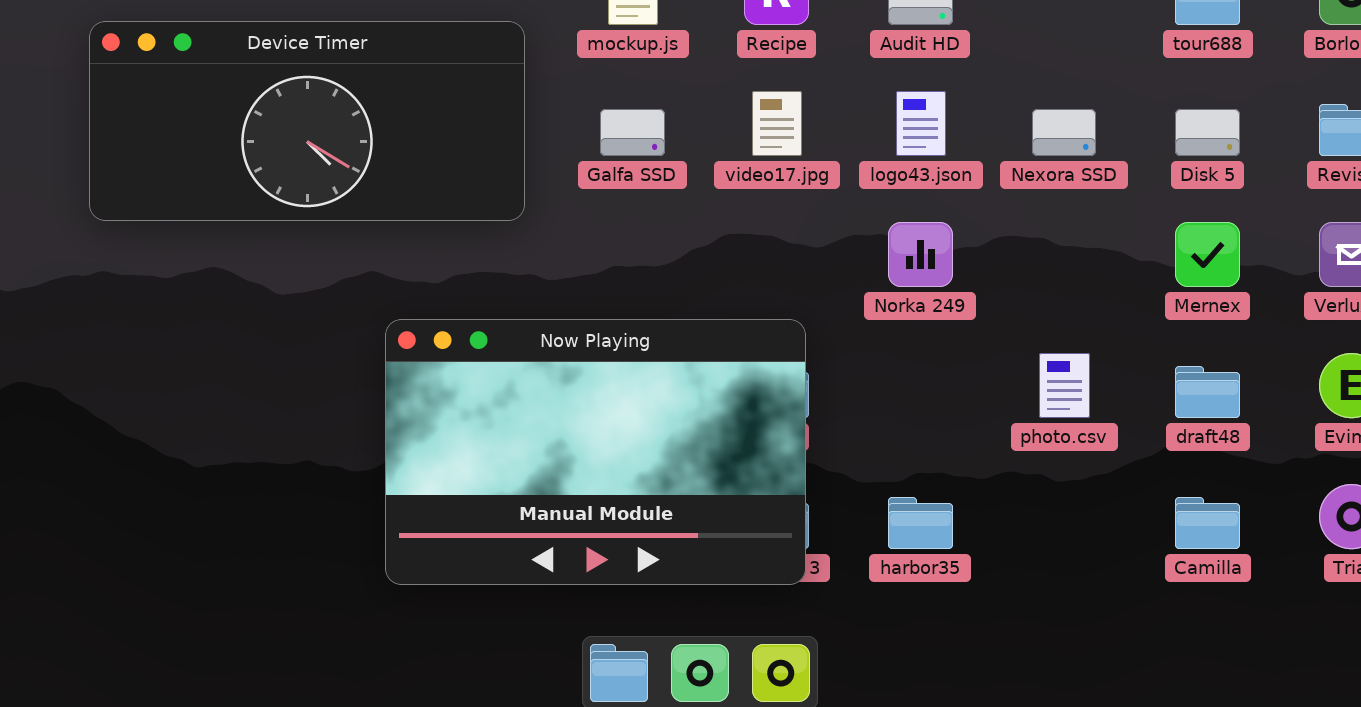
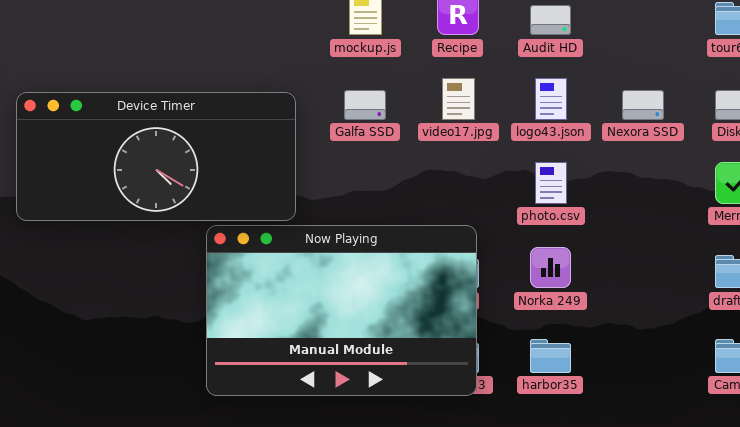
Device Timer: [89,21,525,221] -> [16,92,296,221], moved
Norka 249: [888,222,953,287] -> [530,247,571,288], moved
photo.csv: [1039,353,1090,418] -> [535,162,567,204], moved

